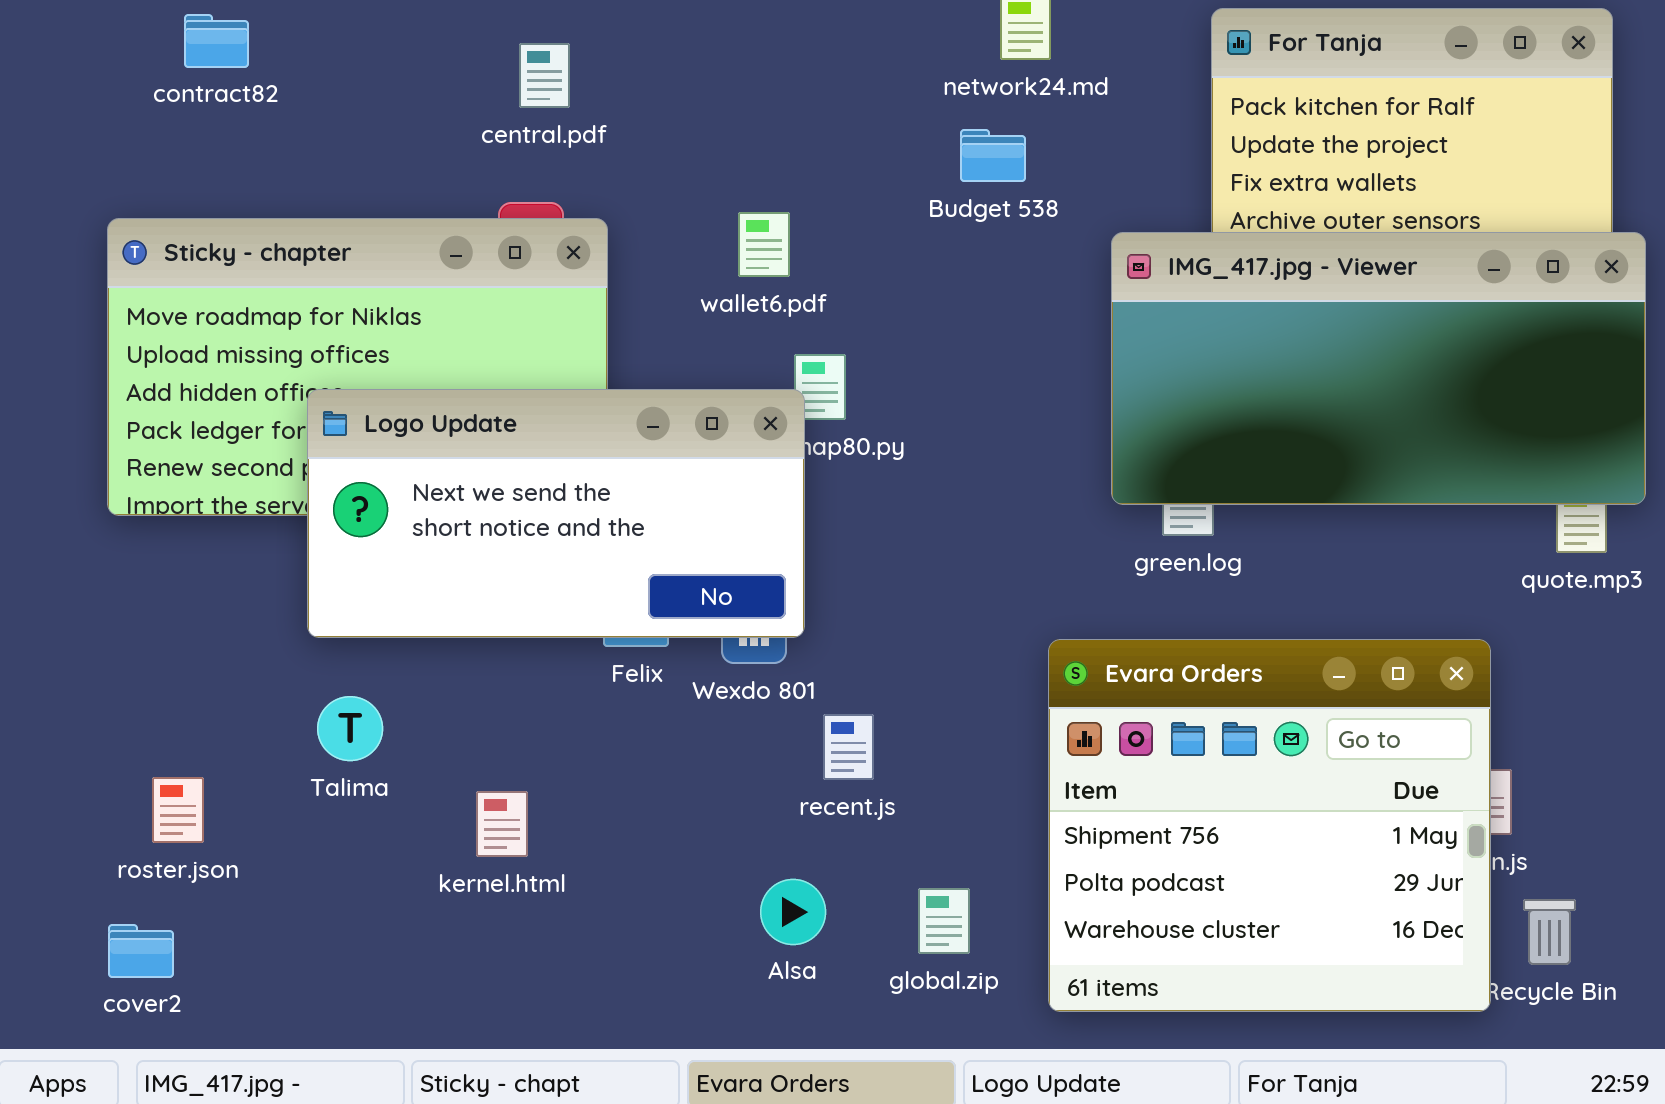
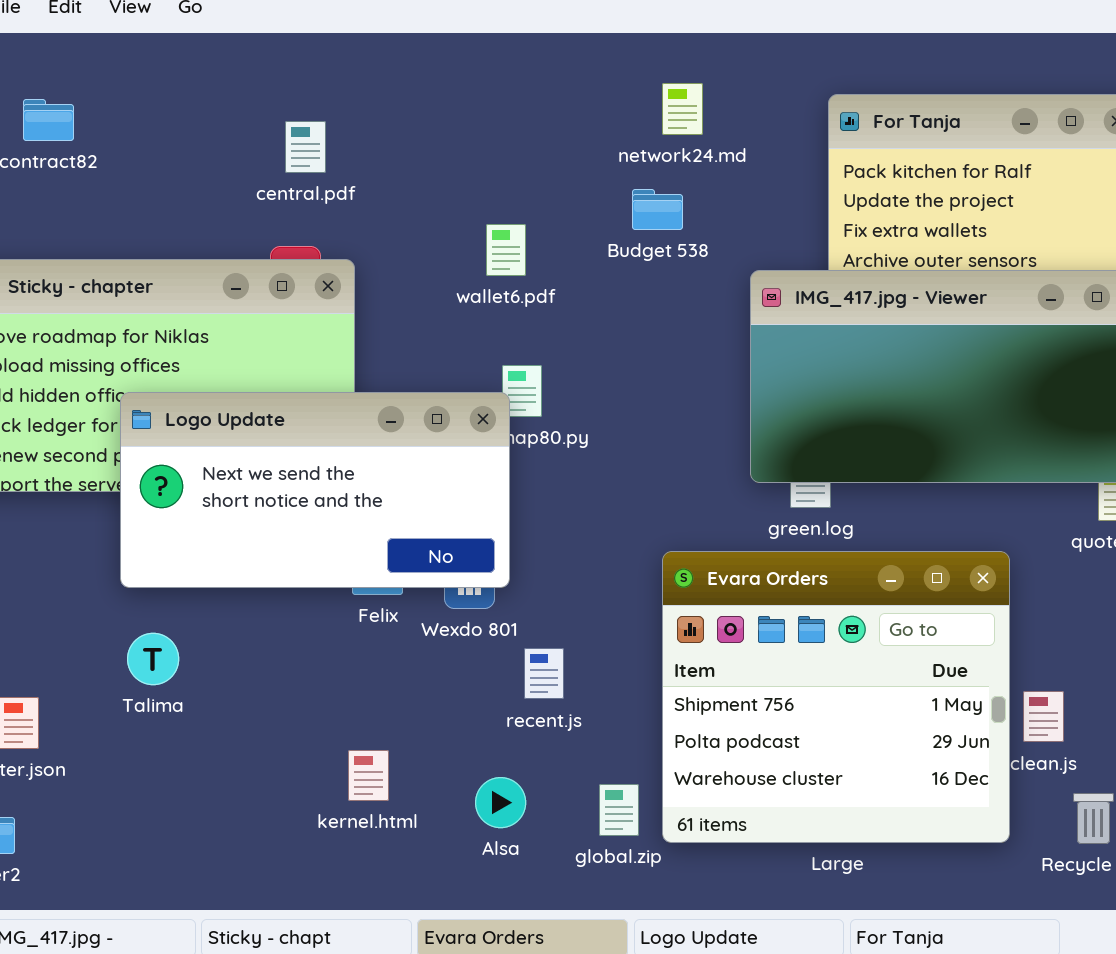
wallet6.pdf: [738,212,790,277] -> [486,224,526,276], moved
Evara Orders: [1048,639,1491,1012] -> [662,551,1010,843], moved
kernel.html: [476,791,528,857] -> [348,750,389,801], moved

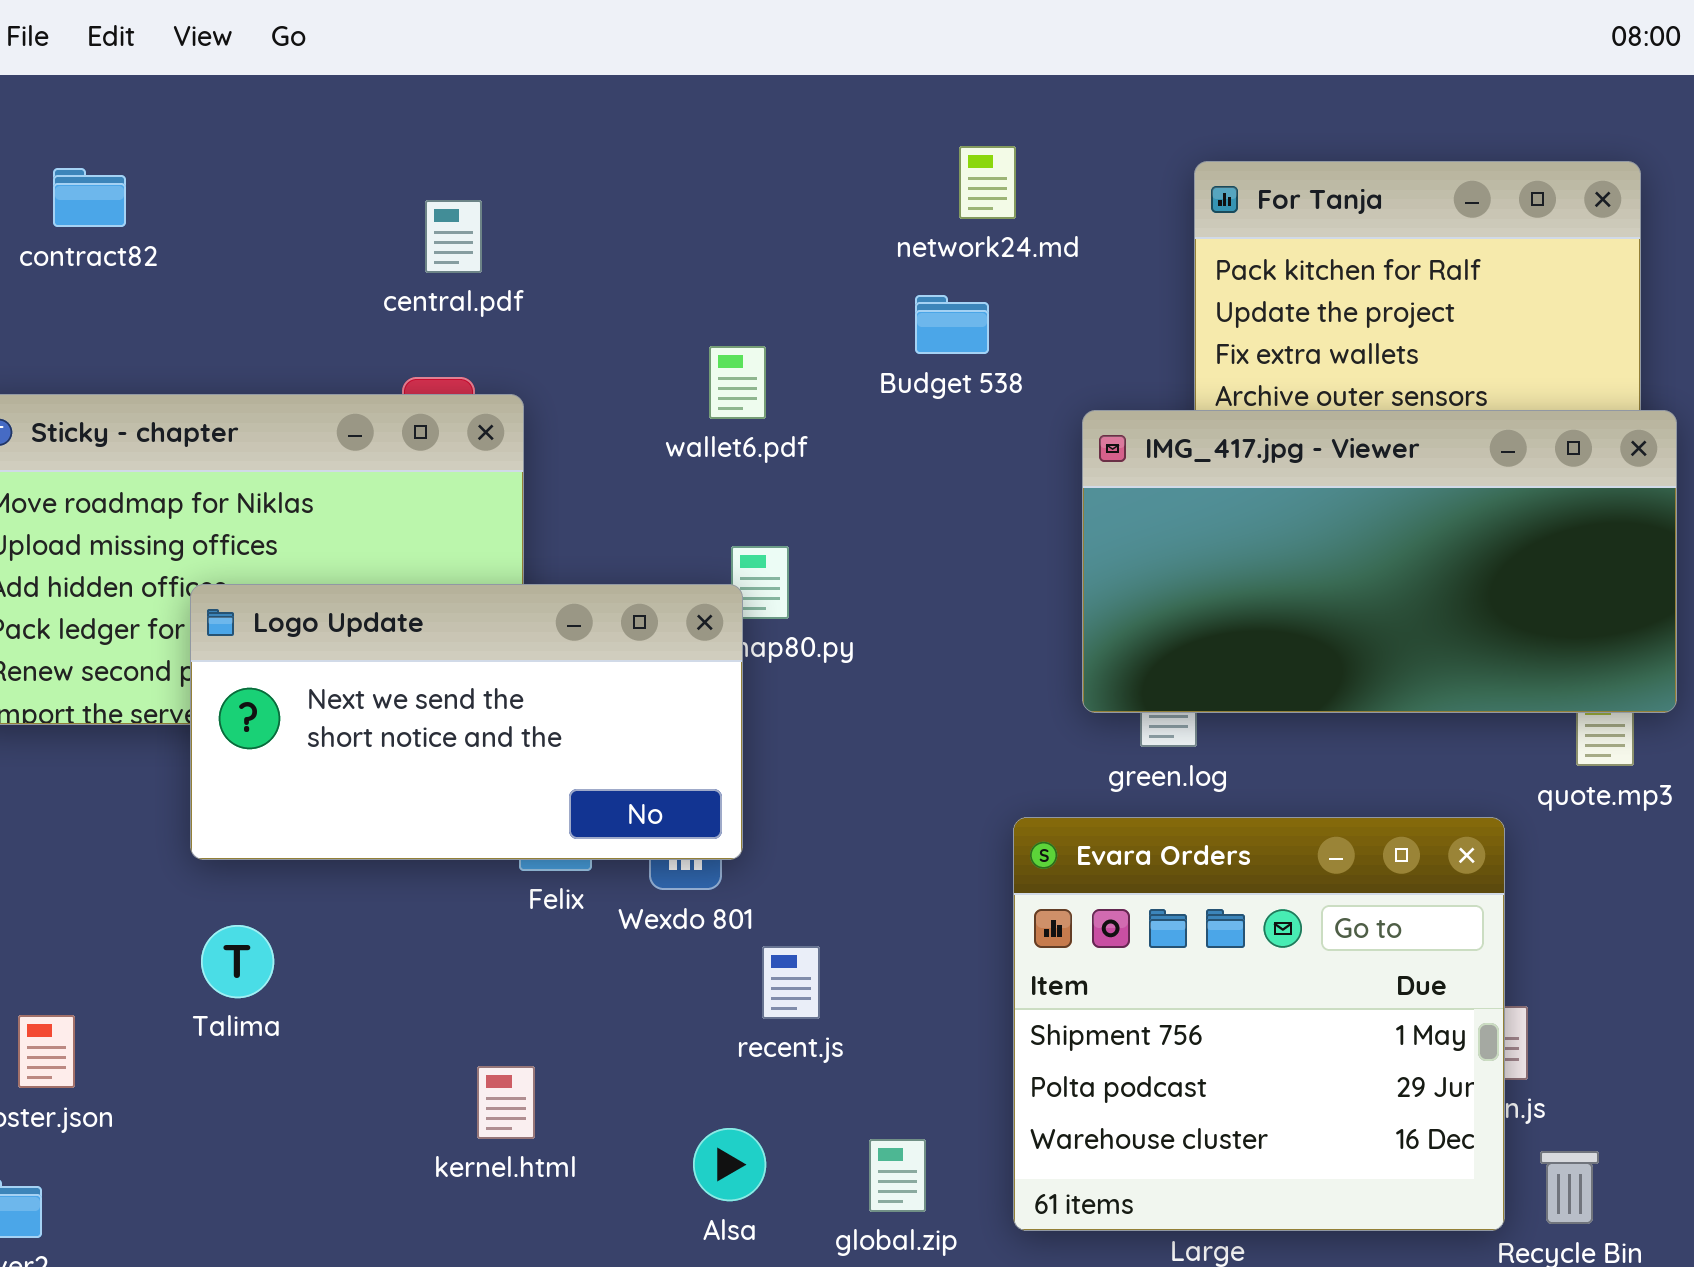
Evara Orders: [662,551,1010,843] -> [1013,817,1505,1231], moved
kernel.html: [348,750,389,801] -> [477,1066,535,1139], moved

